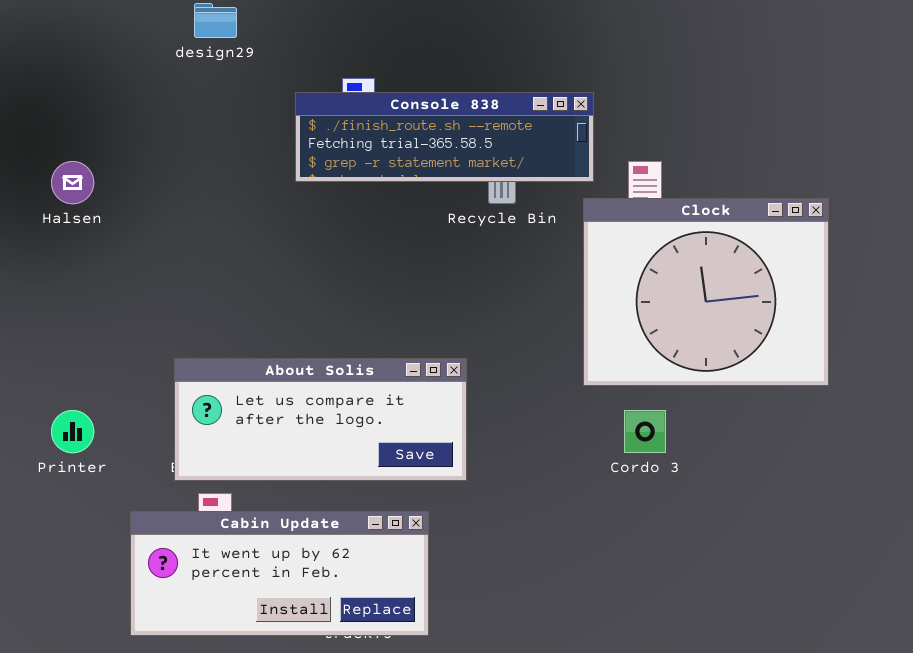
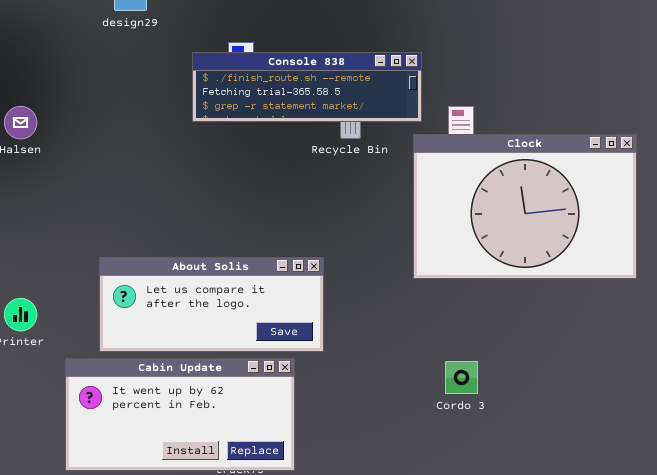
Clock: [583,198,829,386] -> [413,134,637,279], resized
Cordo 3: [624,410,666,453] -> [445,361,478,394], moved
Cabin Update: [130,511,429,636] -> [65,358,295,471], resized

